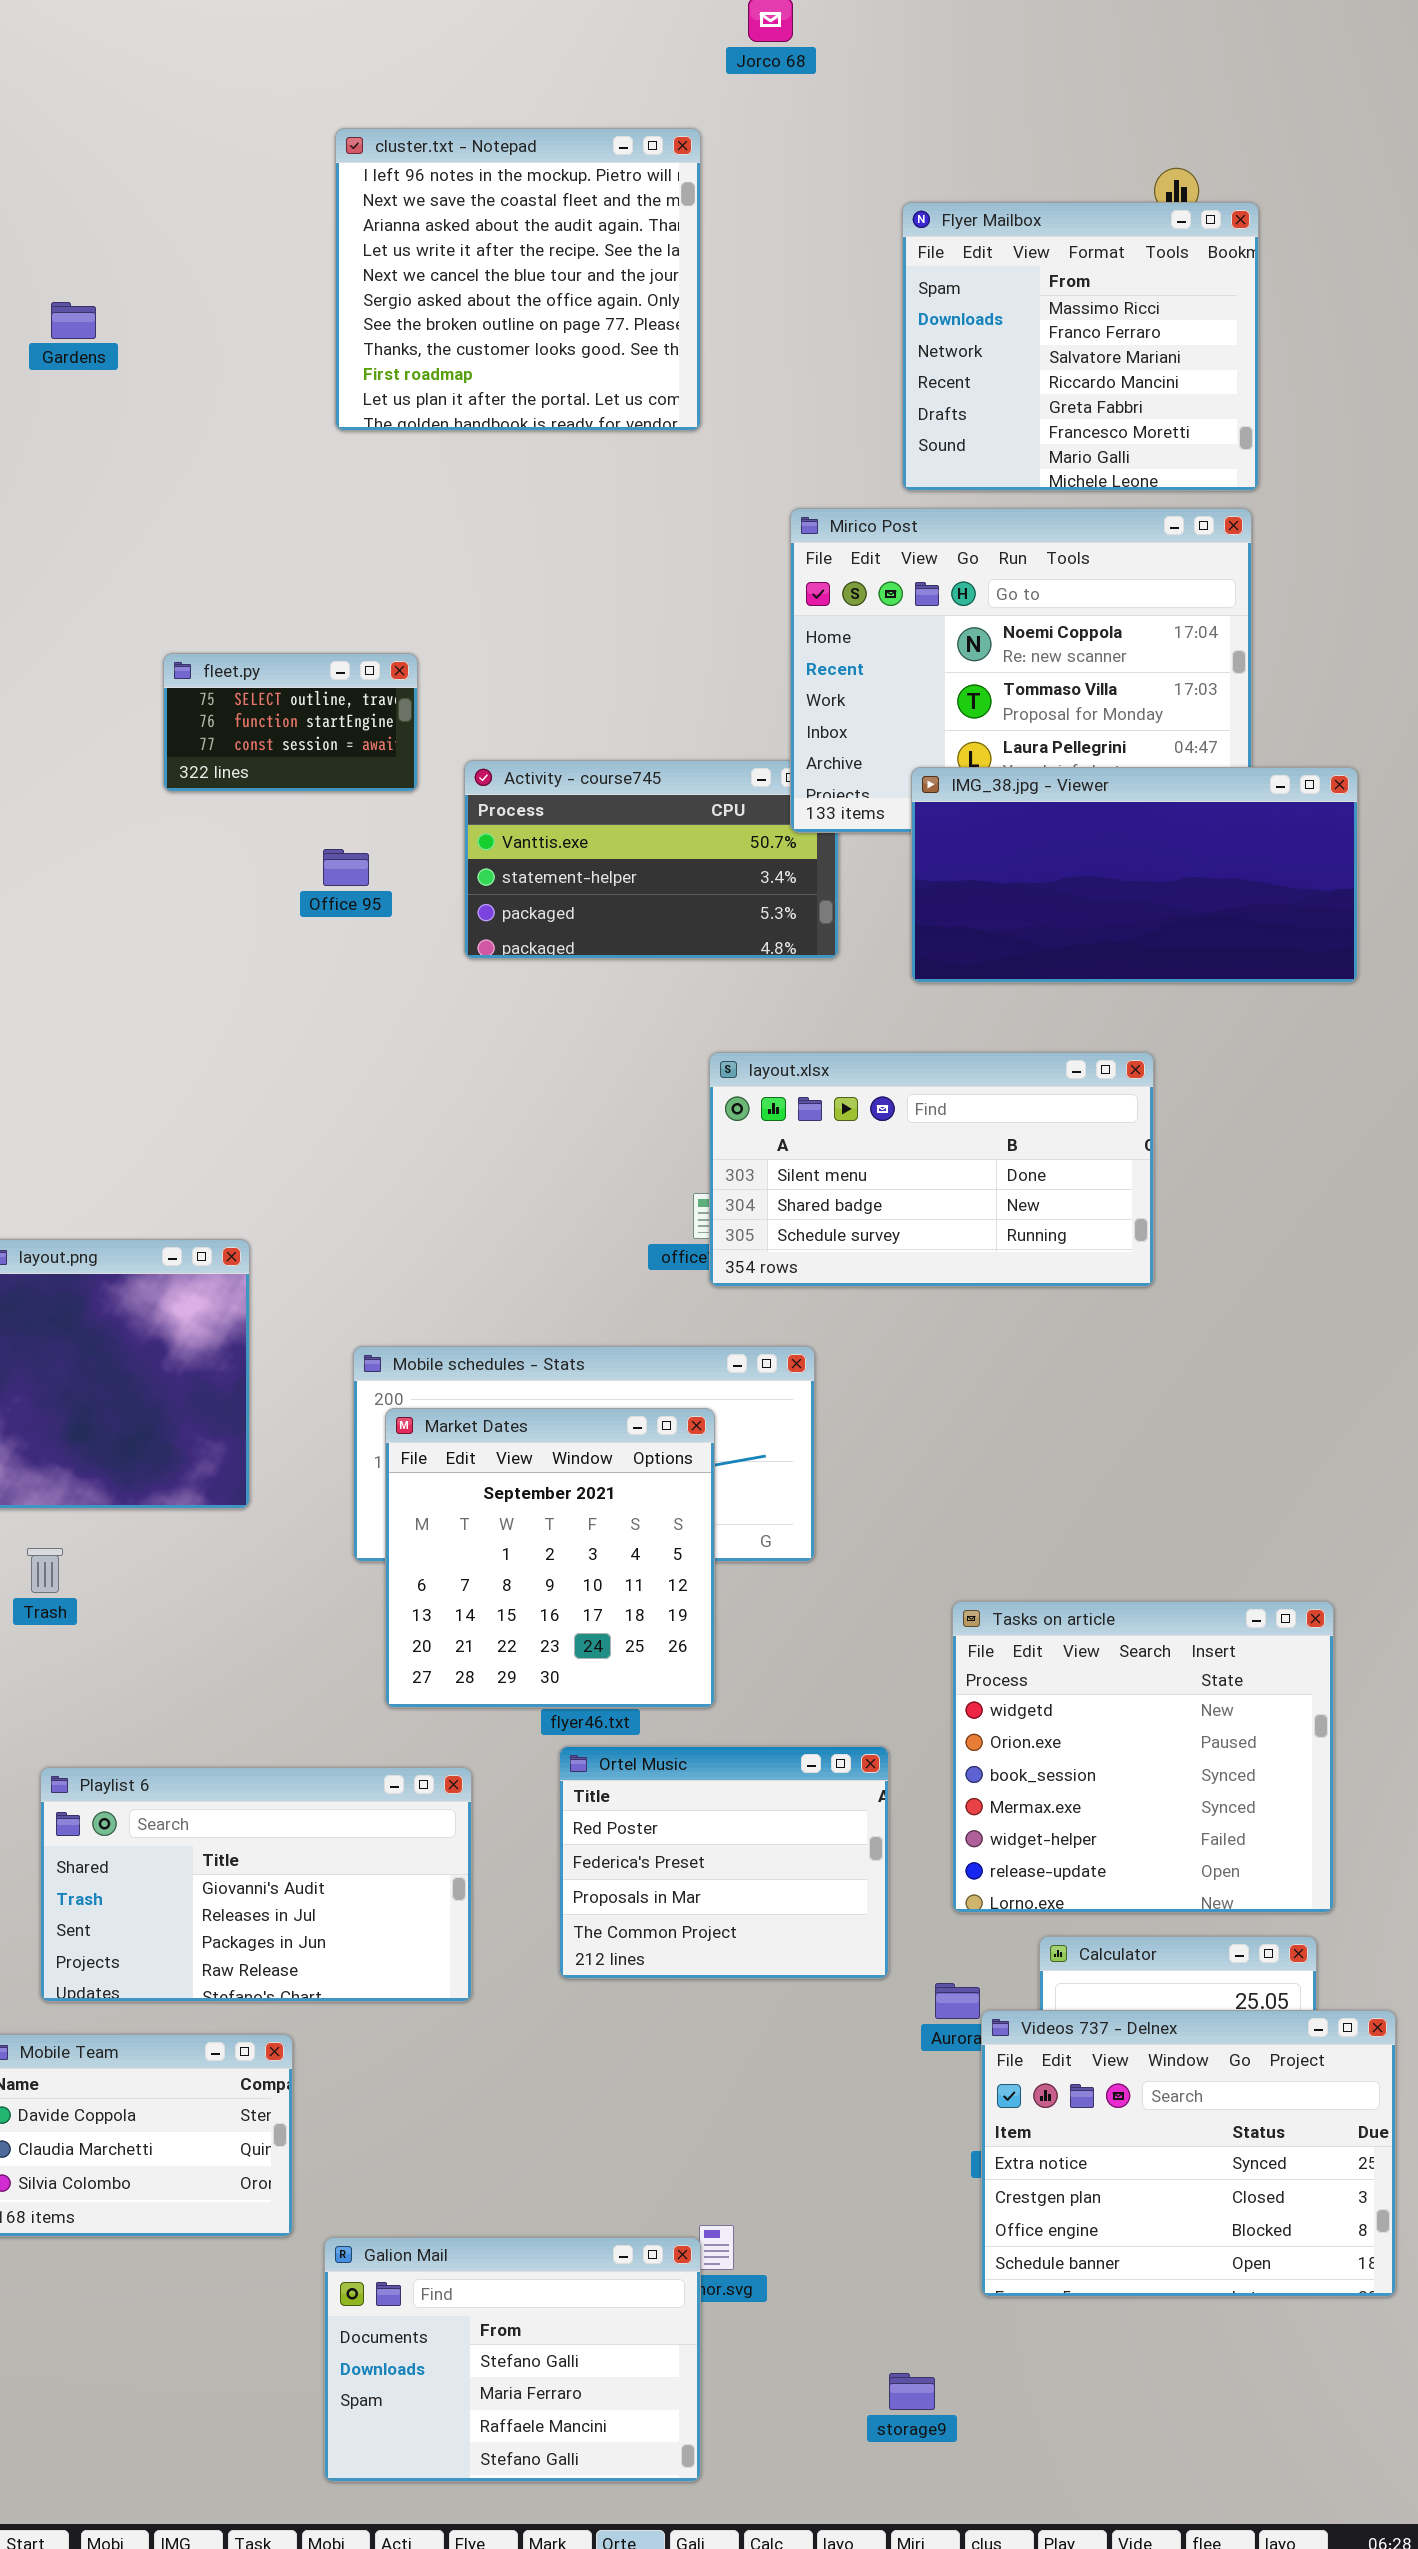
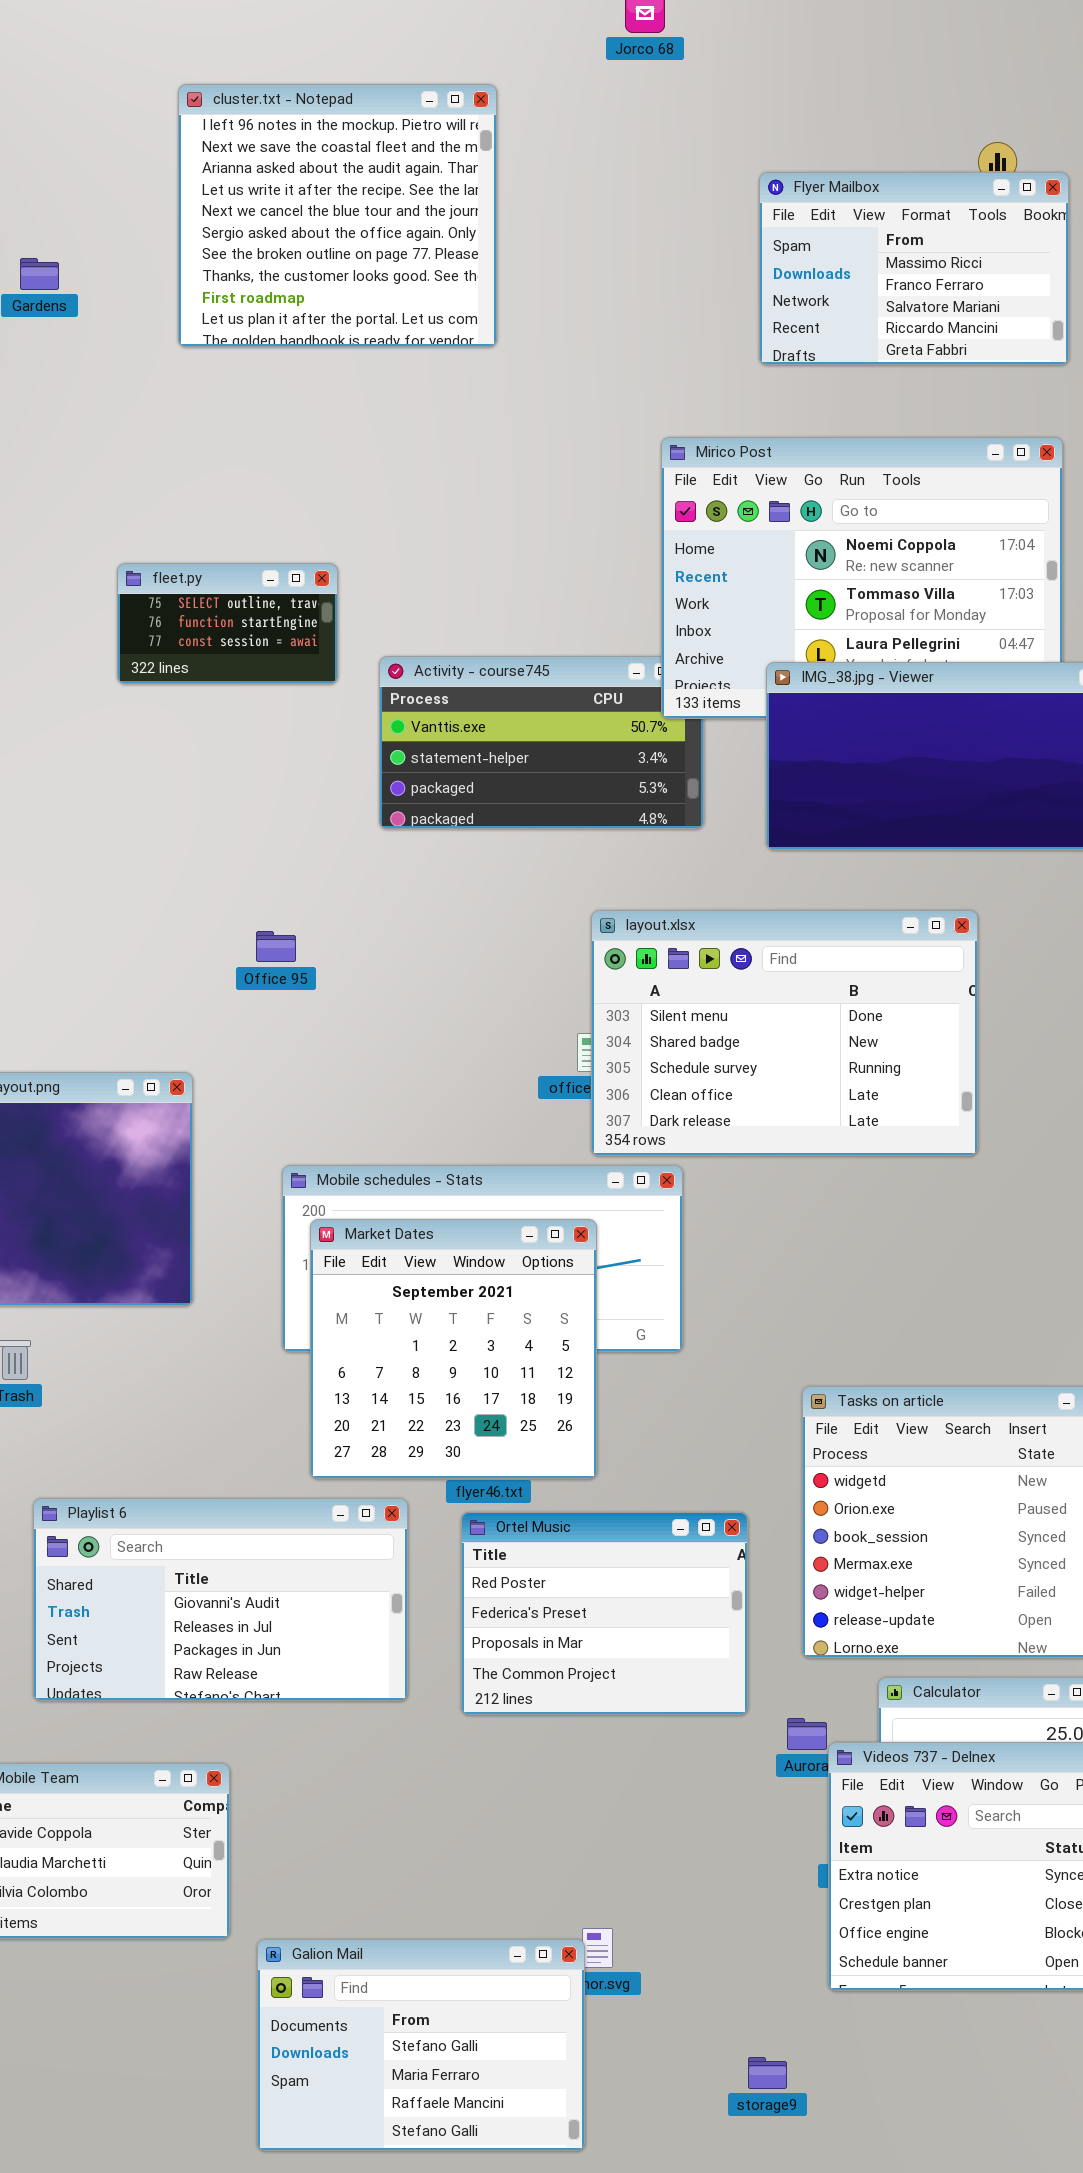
cluster.txt - Notepad: [335,128,701,431] -> [178,84,497,347], moved
Flyer Mailbox: [902,202,1259,491] -> [759,172,1069,365], resized
Office 95: [323,849,369,886] -> [256,931,296,962], moved
layout.xlsx: [709,1052,1154,1287] -> [591,910,978,1156], resized
Playlist 6: [40,1767,472,2002] -> [33,1498,408,1701], moved

